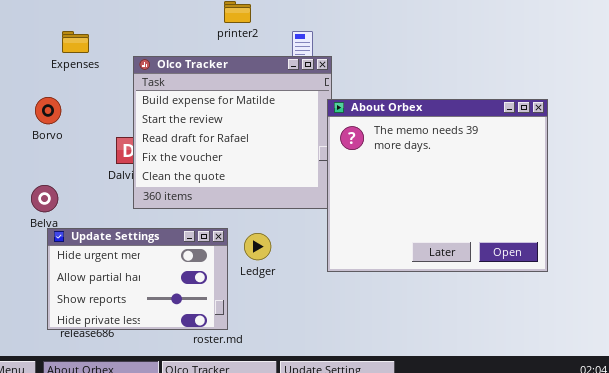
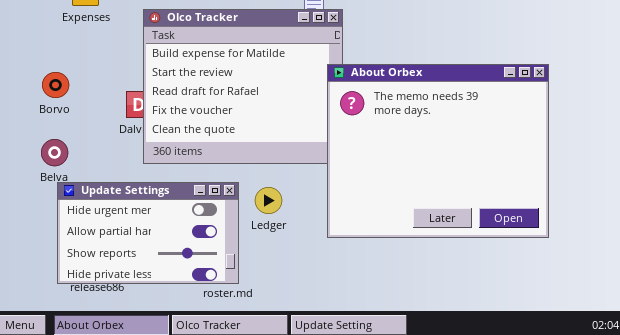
Borvo: [35,97,61,124] -> [42,72,69,98], moved
About Orbex: [327,99,548,272] -> [327,64,549,238], moved

